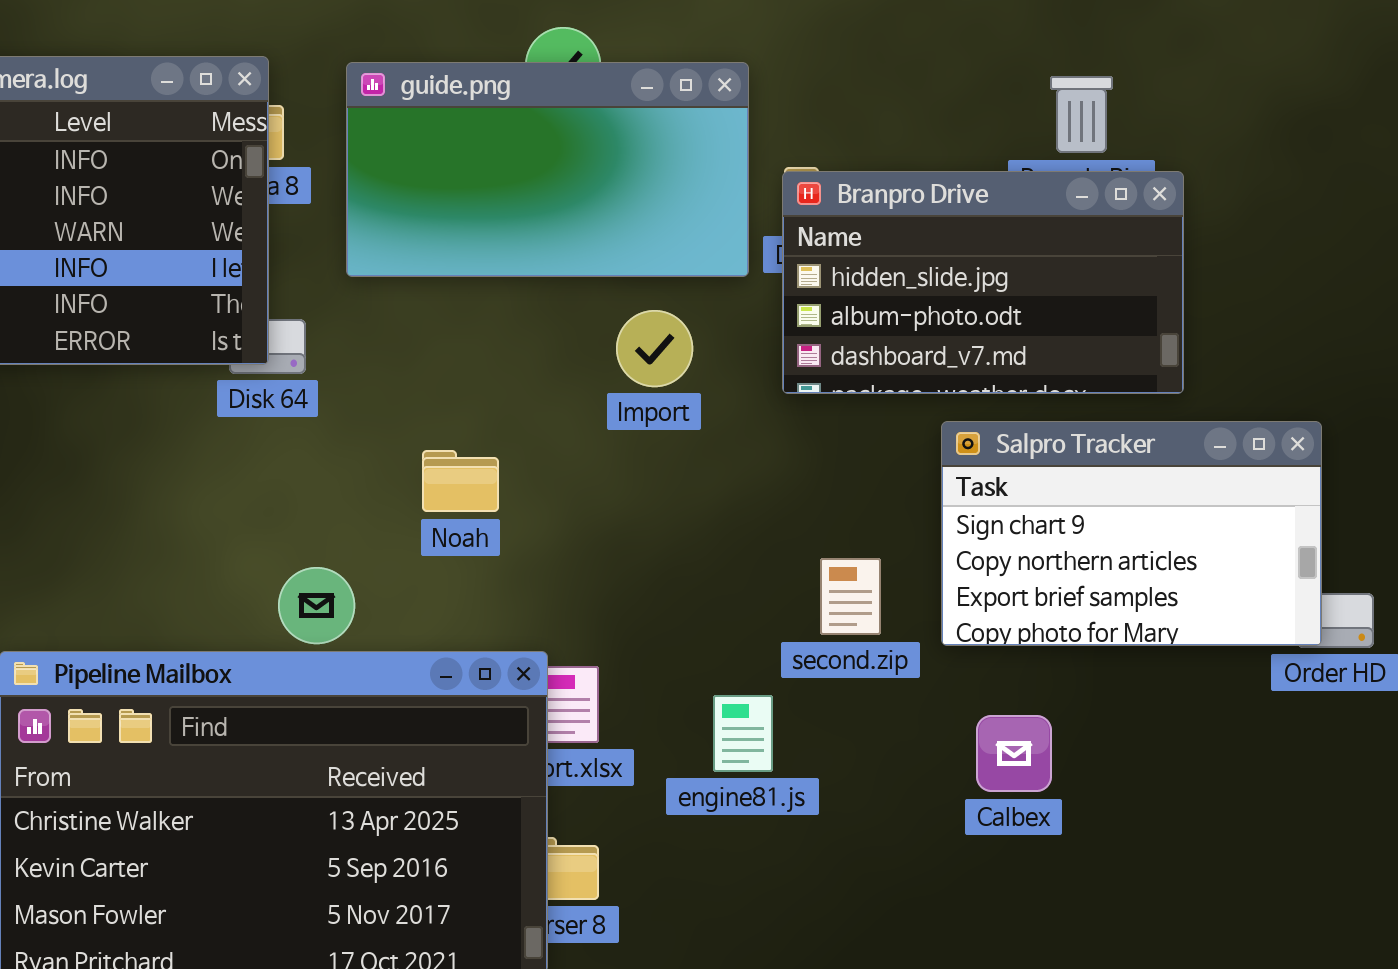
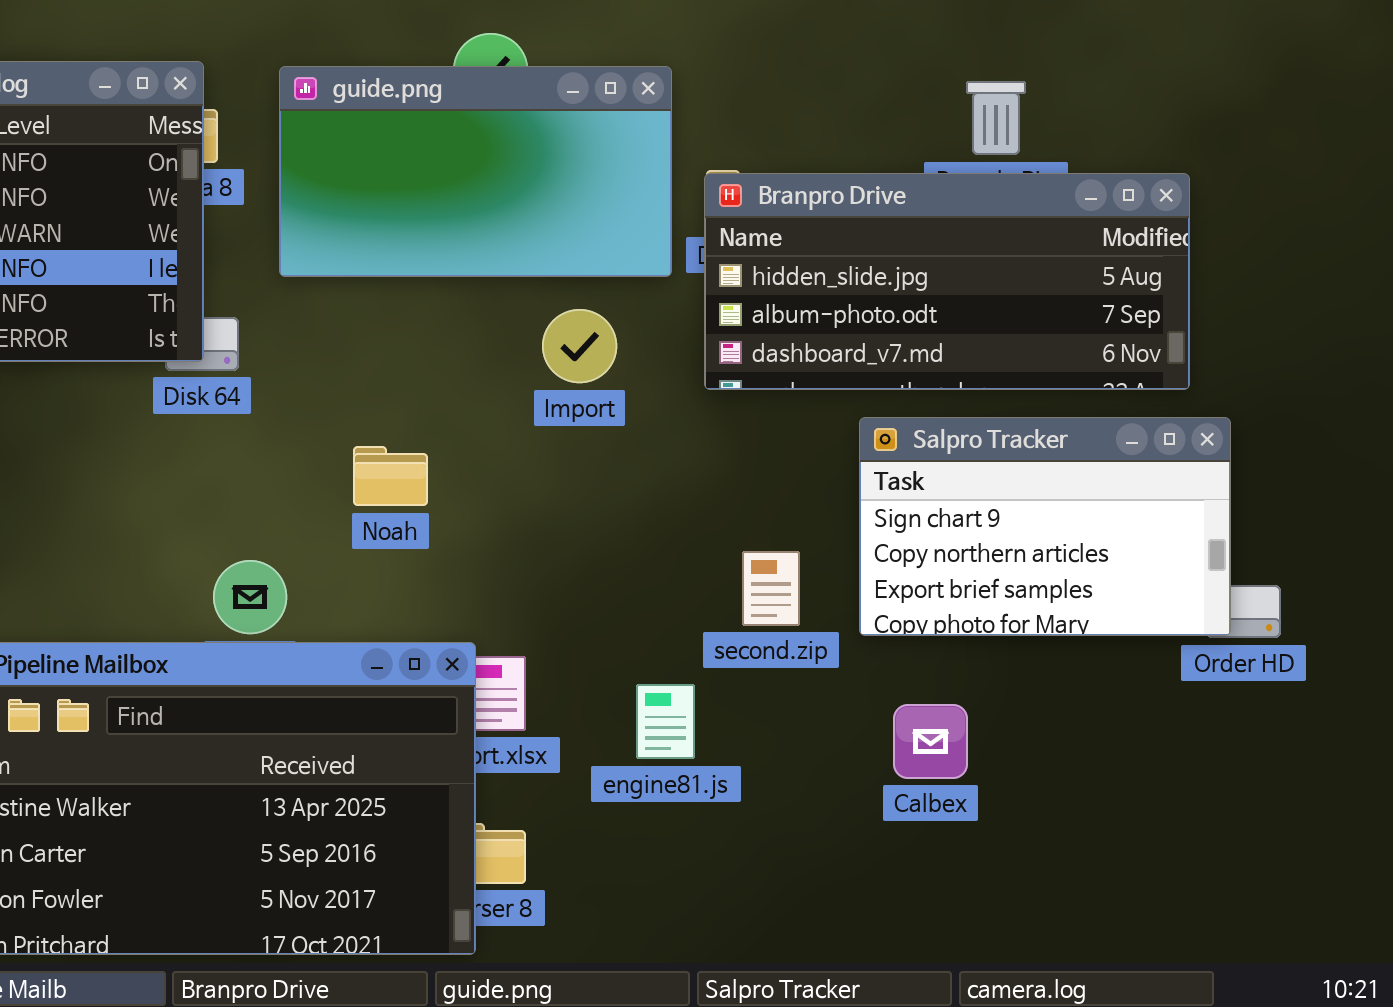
Branpro Drive: [782,171,1184,394] -> [704,173,1190,390], resized

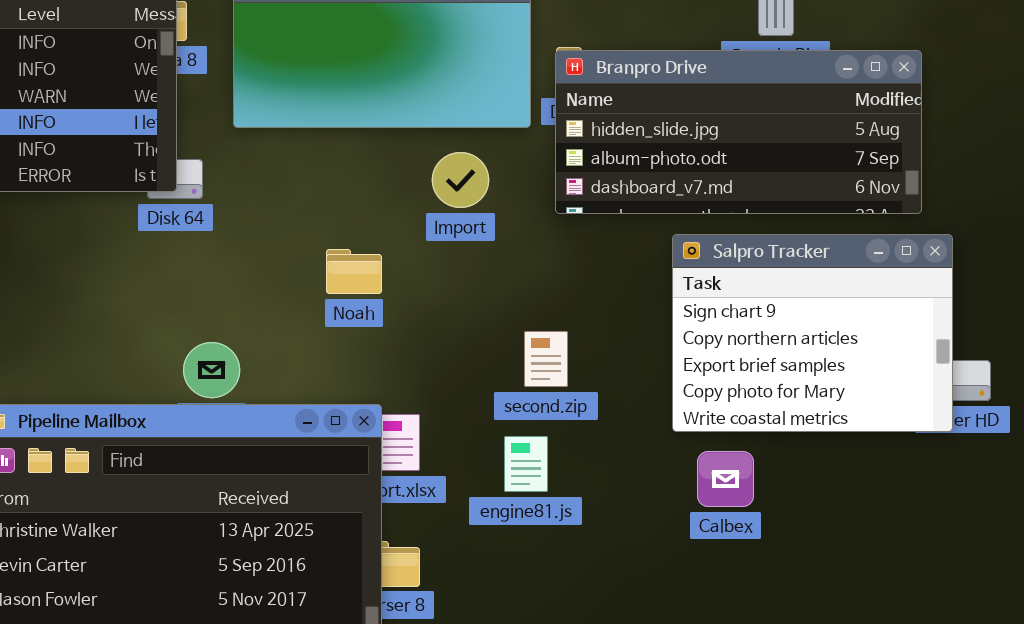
Salpro Tracker: [859,417,1231,636] -> [672,234,953,432], resized
Noah: [353,446,428,506] -> [326,249,382,294], moved
second.zip: [742,551,800,626] -> [524,331,568,387], moved

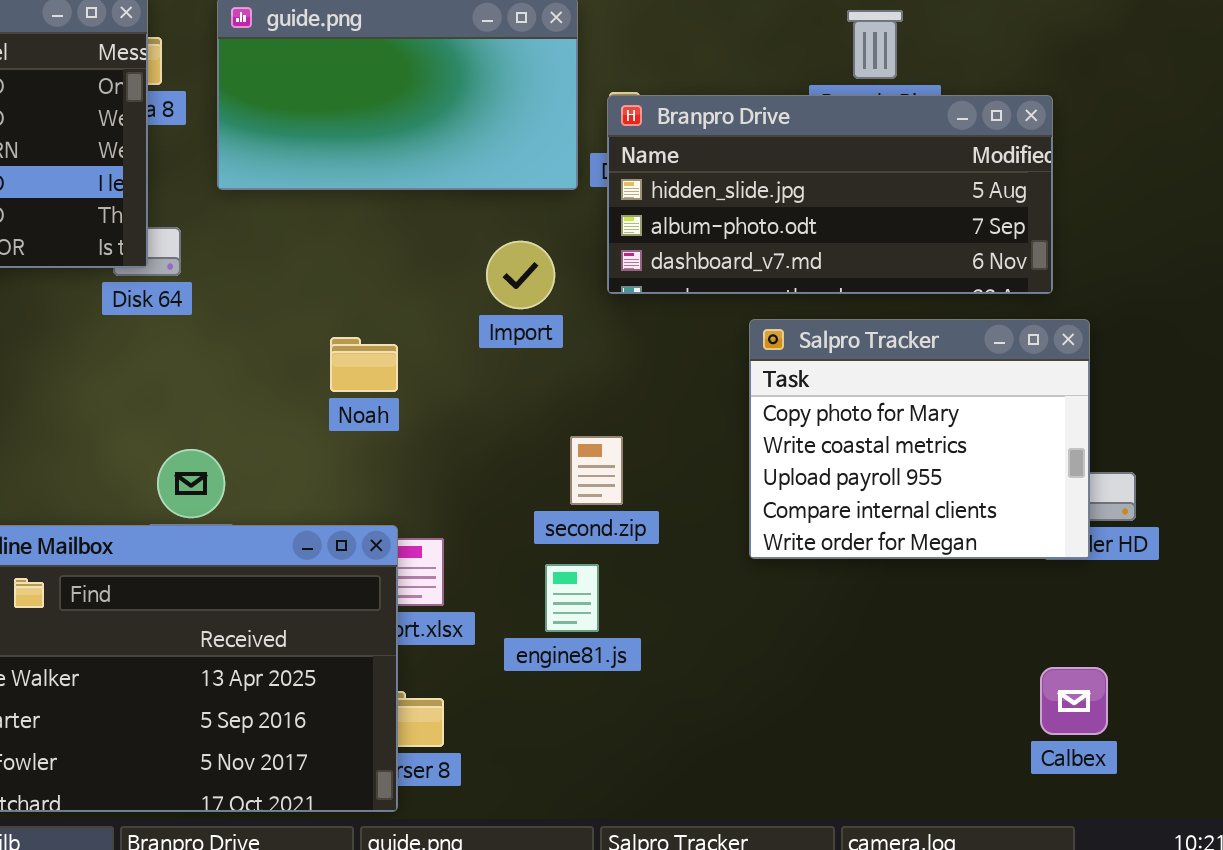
Import: [432,152,489,208] -> [486,241,555,309], moved
Salpro Tracker: [672,234,953,432] -> [749,319,1090,559], scrolled down 3 rows
Calbex: [697,451,754,507] -> [1040,667,1108,735], moved

